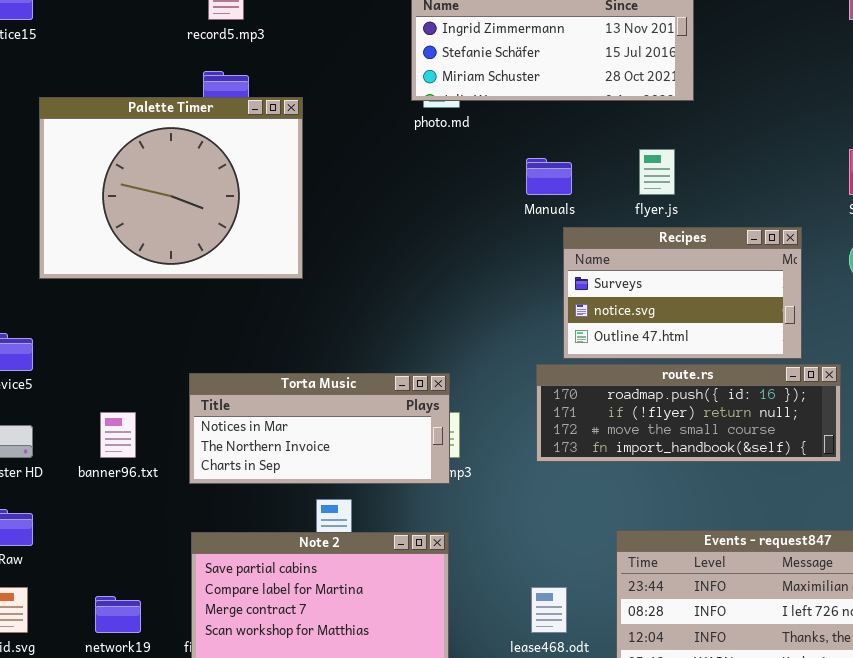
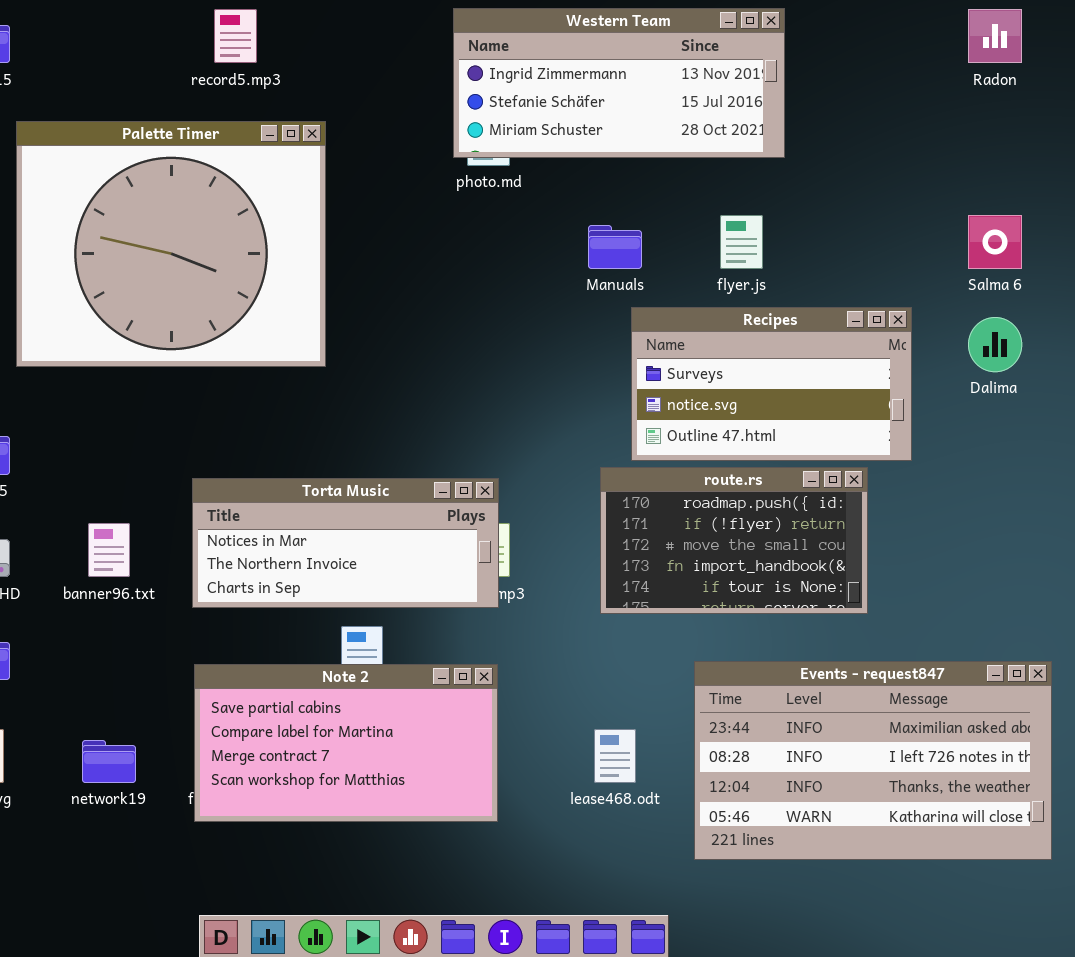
Palette Timer: [39,97,303,279] -> [16,121,326,367], resized
route.rs: [536,364,841,462] -> [600,467,868,614], resized

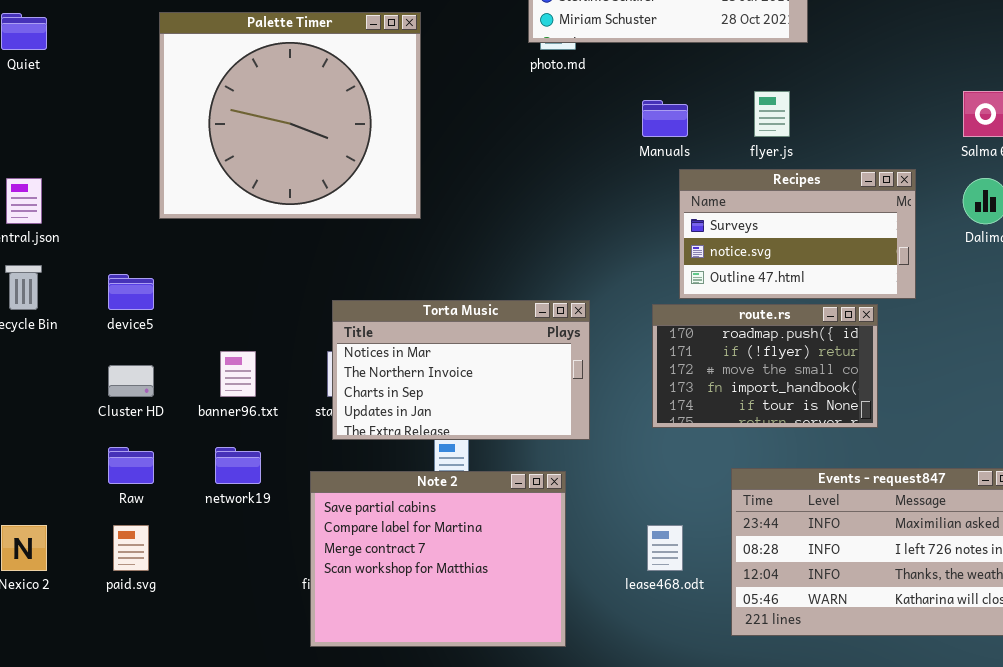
Torta Music: [192,478,499,608] -> [332,300,590,440], moved, resized
Note 2: [194,664,498,822] -> [310,471,566,647], resized
network19: [82,740,136,783] -> [215,447,261,484], moved

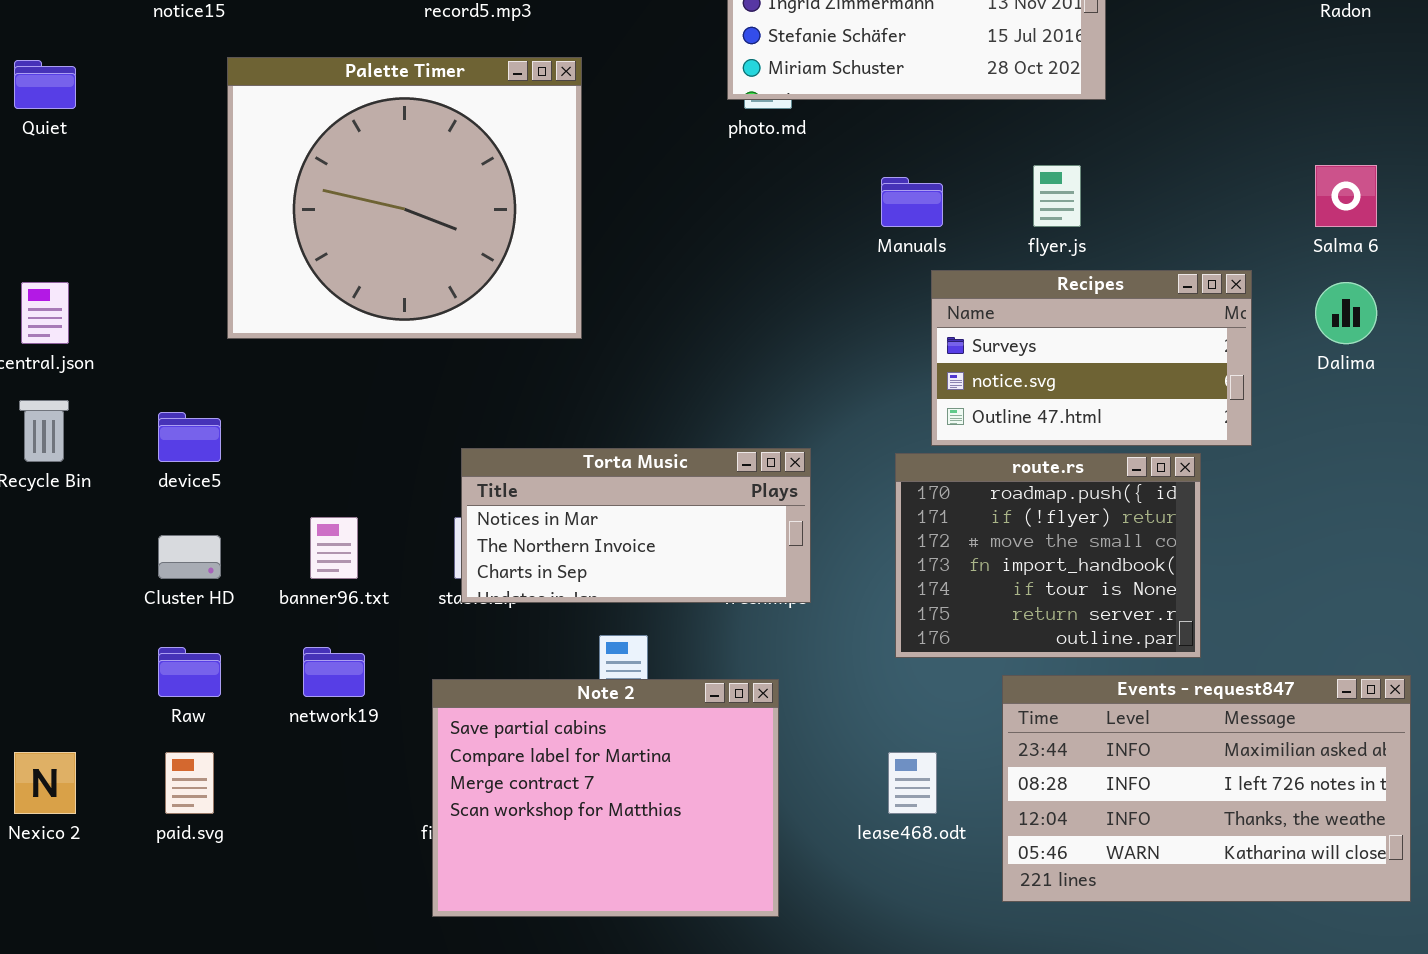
Torta Music: [332,300,590,440] -> [461,448,811,603], resized
route.rs: [652,304,878,428] -> [895,453,1201,658], resized

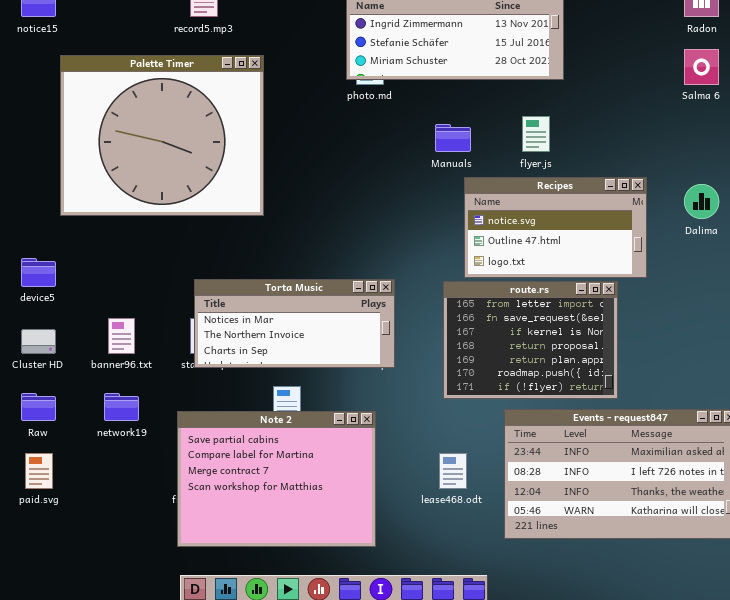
Salma 6: [1315,165,1377,227] -> [684,49,719,85], moved
Recipes: [931,270,1252,446] -> [464,177,647,278], scrolled down 1 row
route.rs: [895,453,1201,658] -> [443,281,618,399], scrolled up 5 rows

